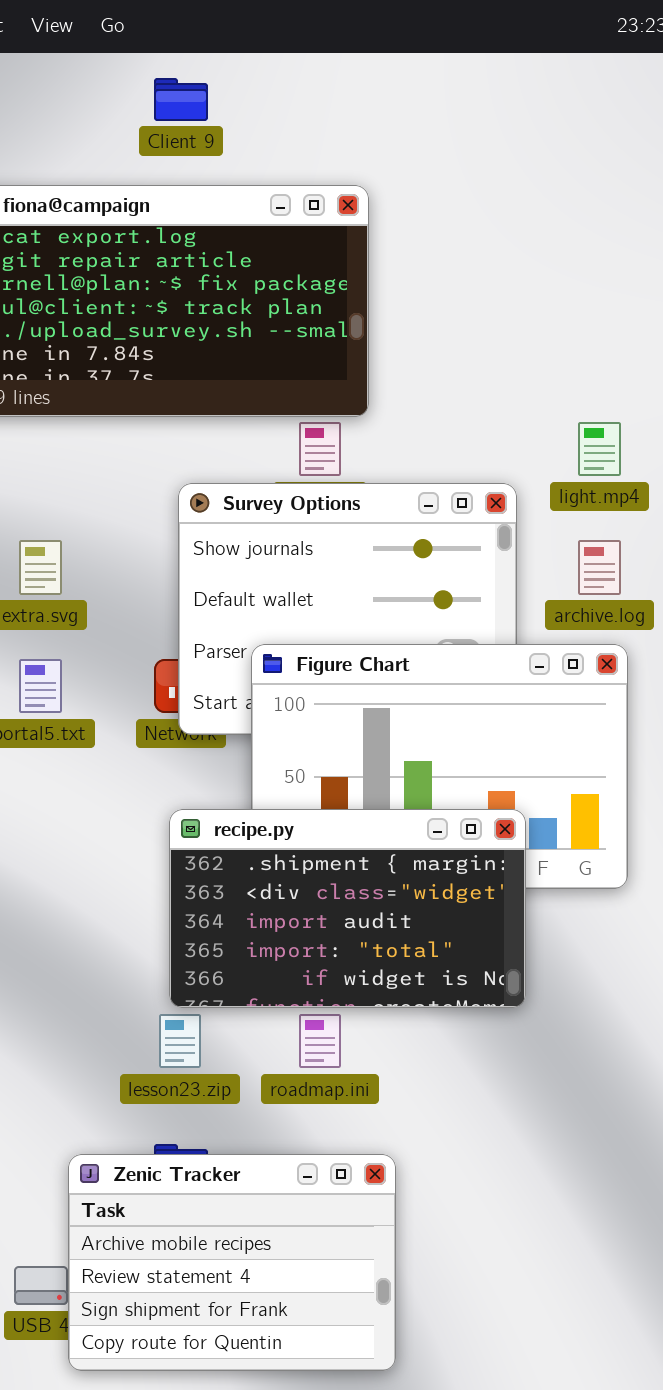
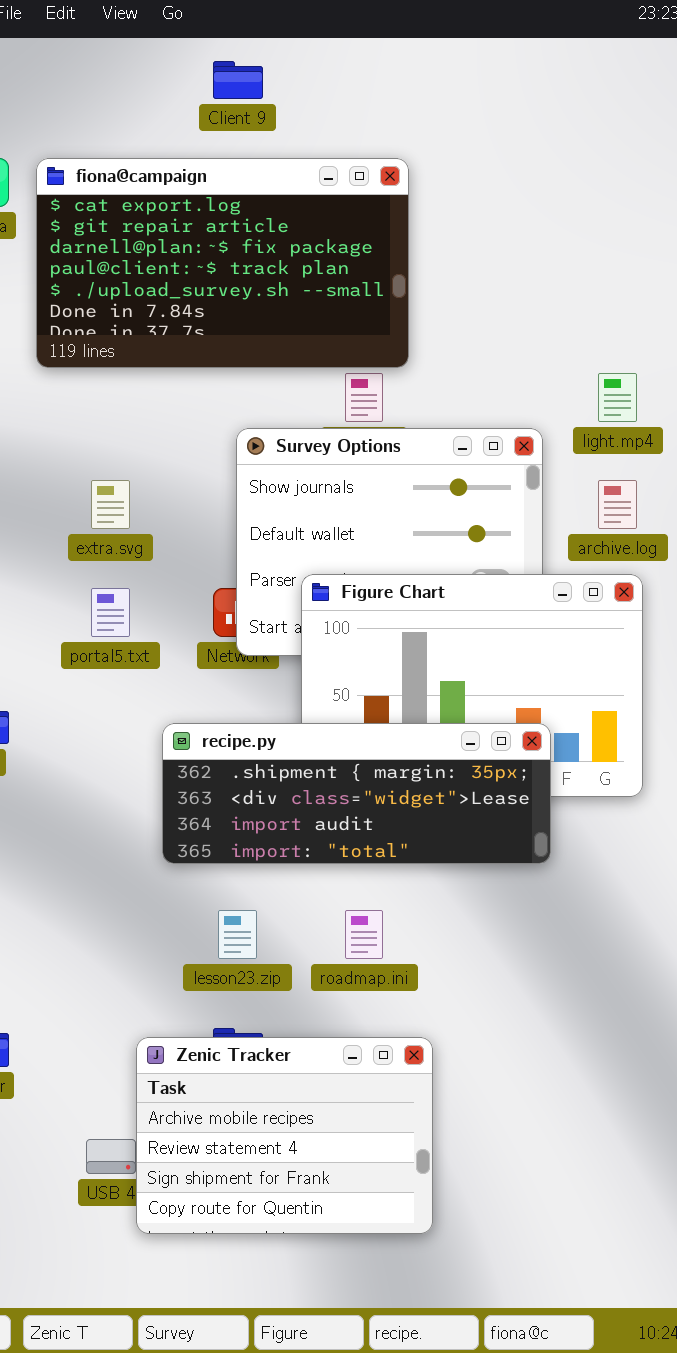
recipe.py: [169,809,526,1008] -> [162,723,551,864], resized

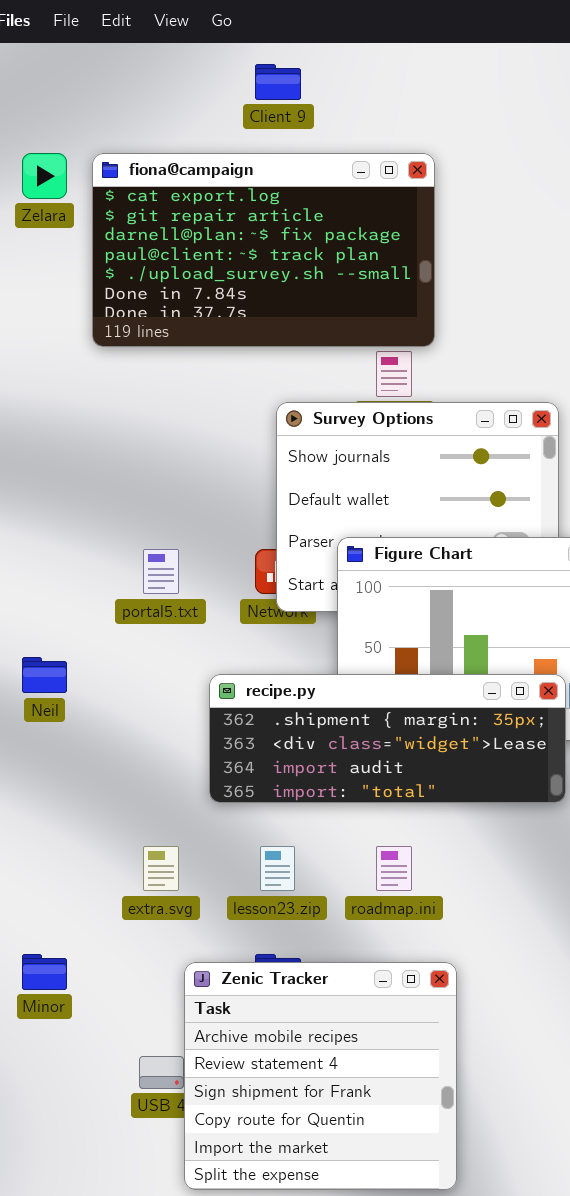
extra.svg: [91,480,130,529] -> [143,846,179,891], moved
Zenic Tracker: [136,1037,433,1234] -> [184,962,457,1190], resized

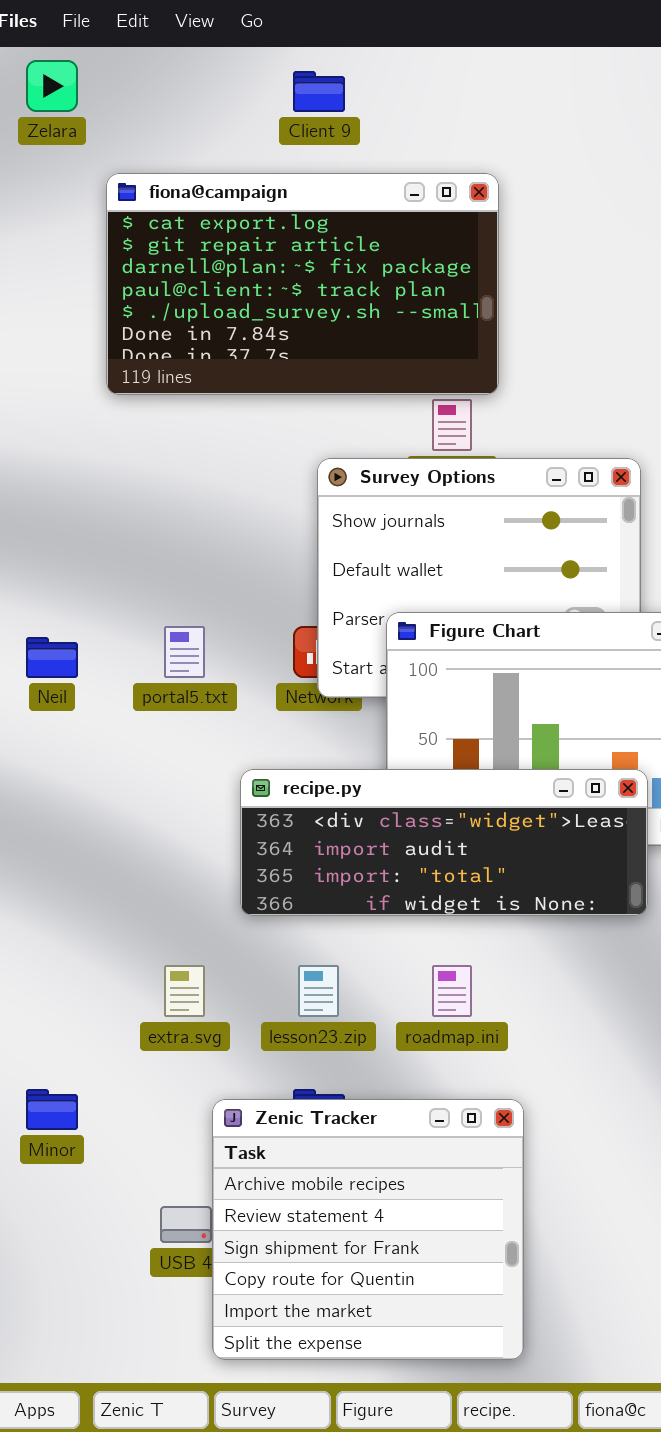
Zelara: [22,153,67,199] -> [26,60,78,112], moved
Neil: [22,657,67,693] -> [26,637,78,678], moved
recipe.py: [209,674,566,803] -> [240,769,648,916], scrolled down 1 row

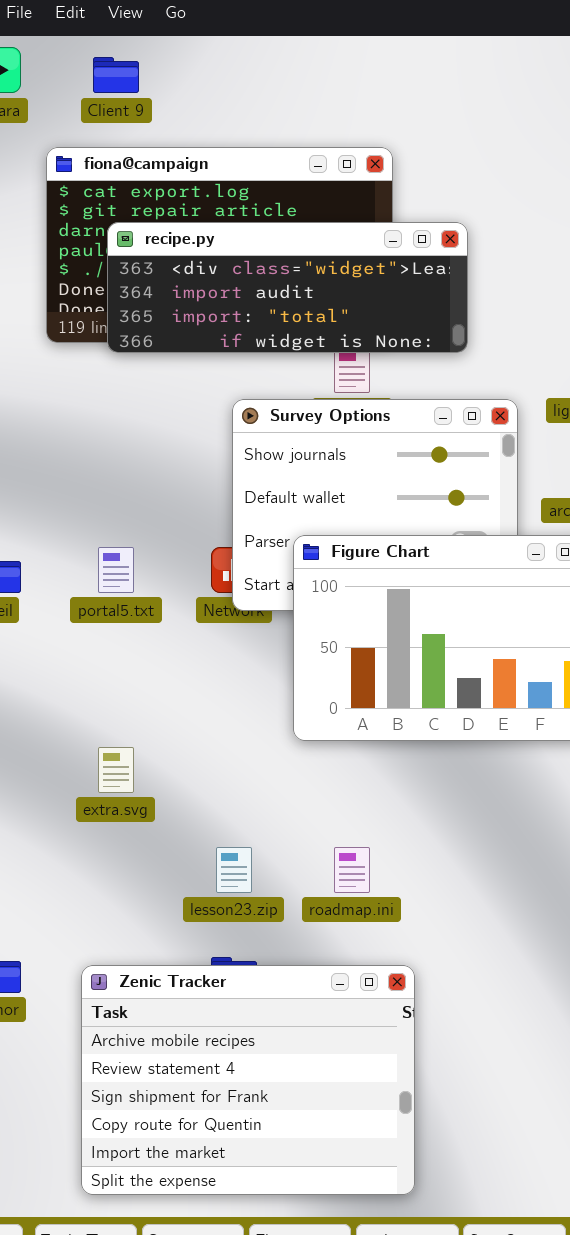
Client 9: [293,71,345,112] -> [93,57,139,93], moved
recipe.py: [240,769,648,916] -> [107,222,468,353], moved
extra.svg: [164,965,205,1017] -> [98,747,134,793], moved
Zenic Tracker: [212,1099,524,1360] -> [81,965,415,1195], resized

